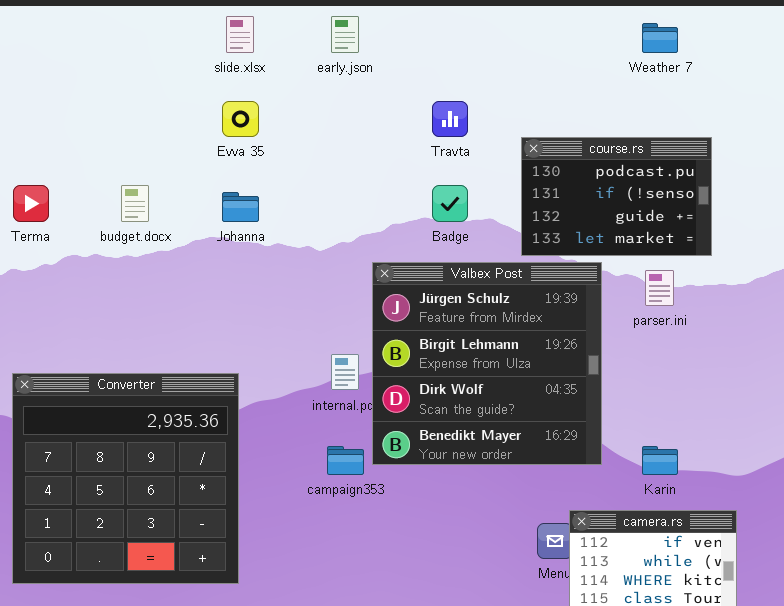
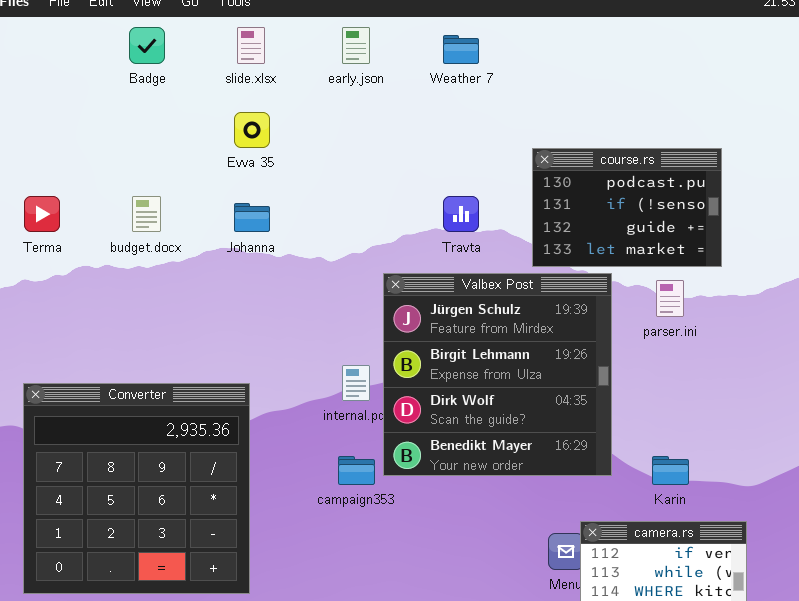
Weather 7: [642,23,678,53] -> [443,35,479,64], moved
Travta: [432,101,468,137] -> [443,196,479,232], moved
Badge: [432,185,468,222] -> [129,27,165,64], moved

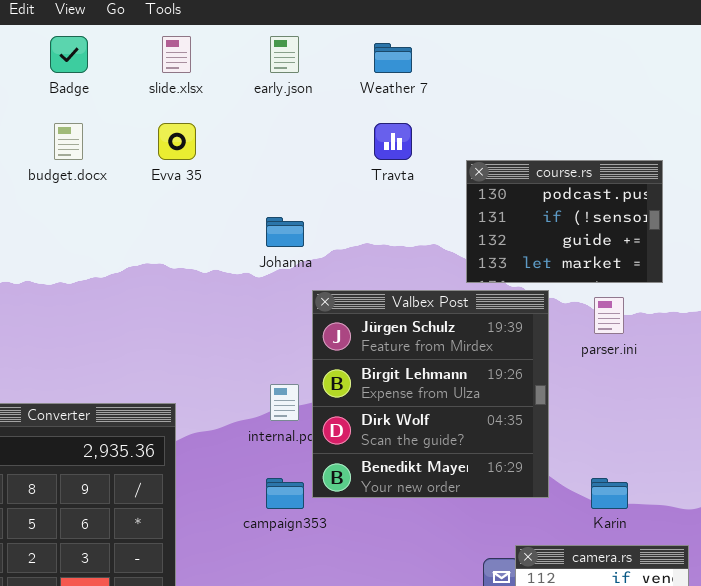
budget.docx: [132,196,161,232] -> [54,123,83,160], moved
Travta: [443,196,479,232] -> [374,123,412,160], moved
Johanna: [234,203,270,232] -> [266,217,304,247], moved

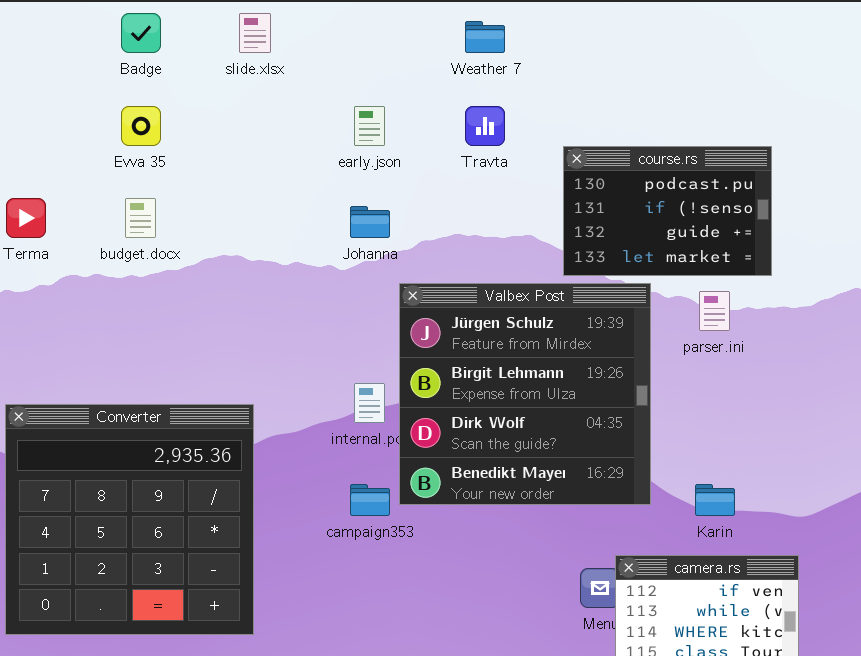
early.json: [270,36,299,73] -> [354,106,385,146], moved
budget.docx: [54,123,83,160] -> [125,198,156,238], moved
Evva 35: [158,123,196,160] -> [121,106,161,146], moved

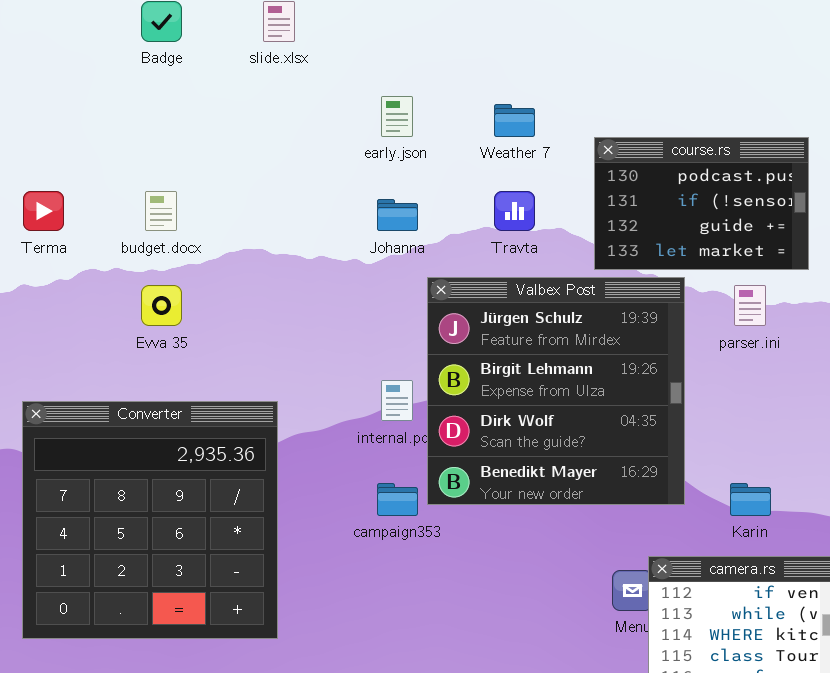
Weather 7: [465,21,505,53] -> [494,104,535,137], moved
Evva 35: [121,106,161,146] -> [141,285,182,326], moved
Travta: [465,106,505,146] -> [494,191,535,231], moved

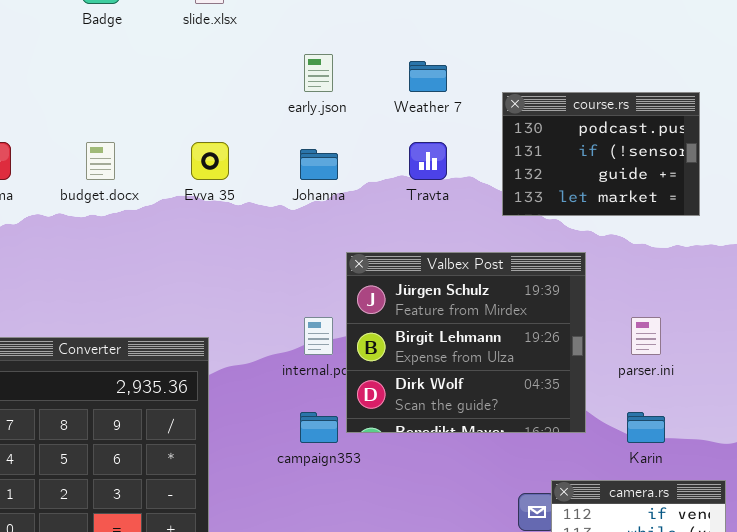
Valbex Post: [427,277,685,505] -> [346,252,586,433], resized
Evva 35: [141,285,182,326] -> [191,142,229,180], moved
parser.ini: [734,285,766,326] -> [631,317,661,355], moved

